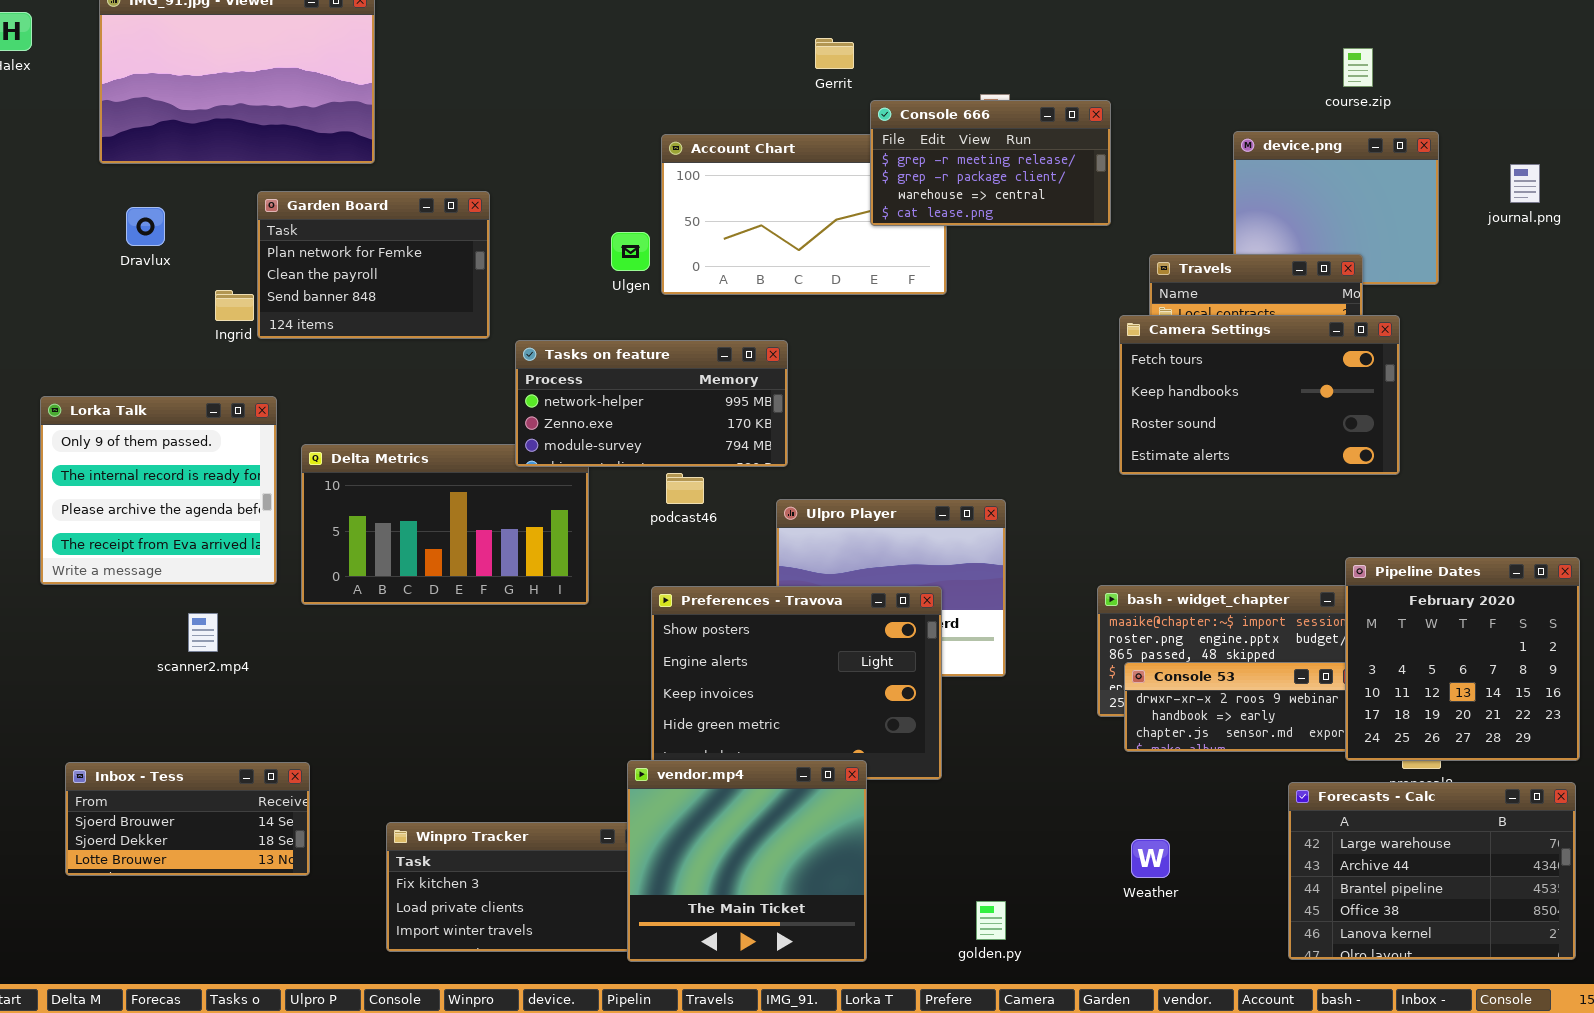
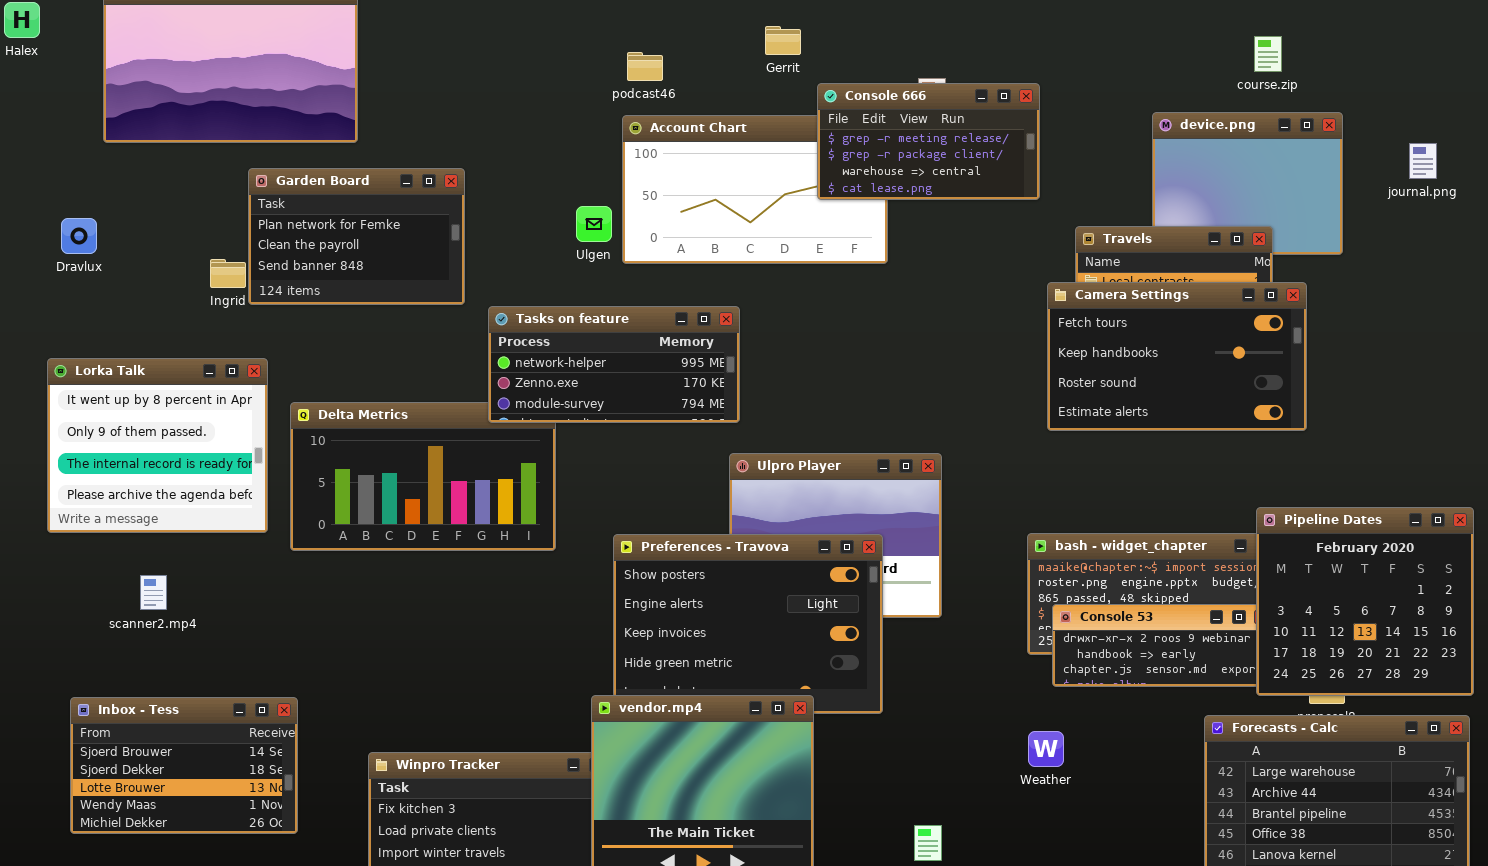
Dravlux: [126,207,165,246] -> [61,218,97,254], moved
Lorka Talk: [40,396,277,585] -> [47,358,268,533], scrolled up 1 row
podcast46: [666,473,704,504] -> [627,52,663,81], moved
scanner2.mp4: [188,613,218,652] -> [140,575,167,610], moved
Inbox - Tess: [65,762,310,876] -> [70,697,298,834], resized
Weather: [1131,839,1170,878] -> [1028,731,1064,767], moved

